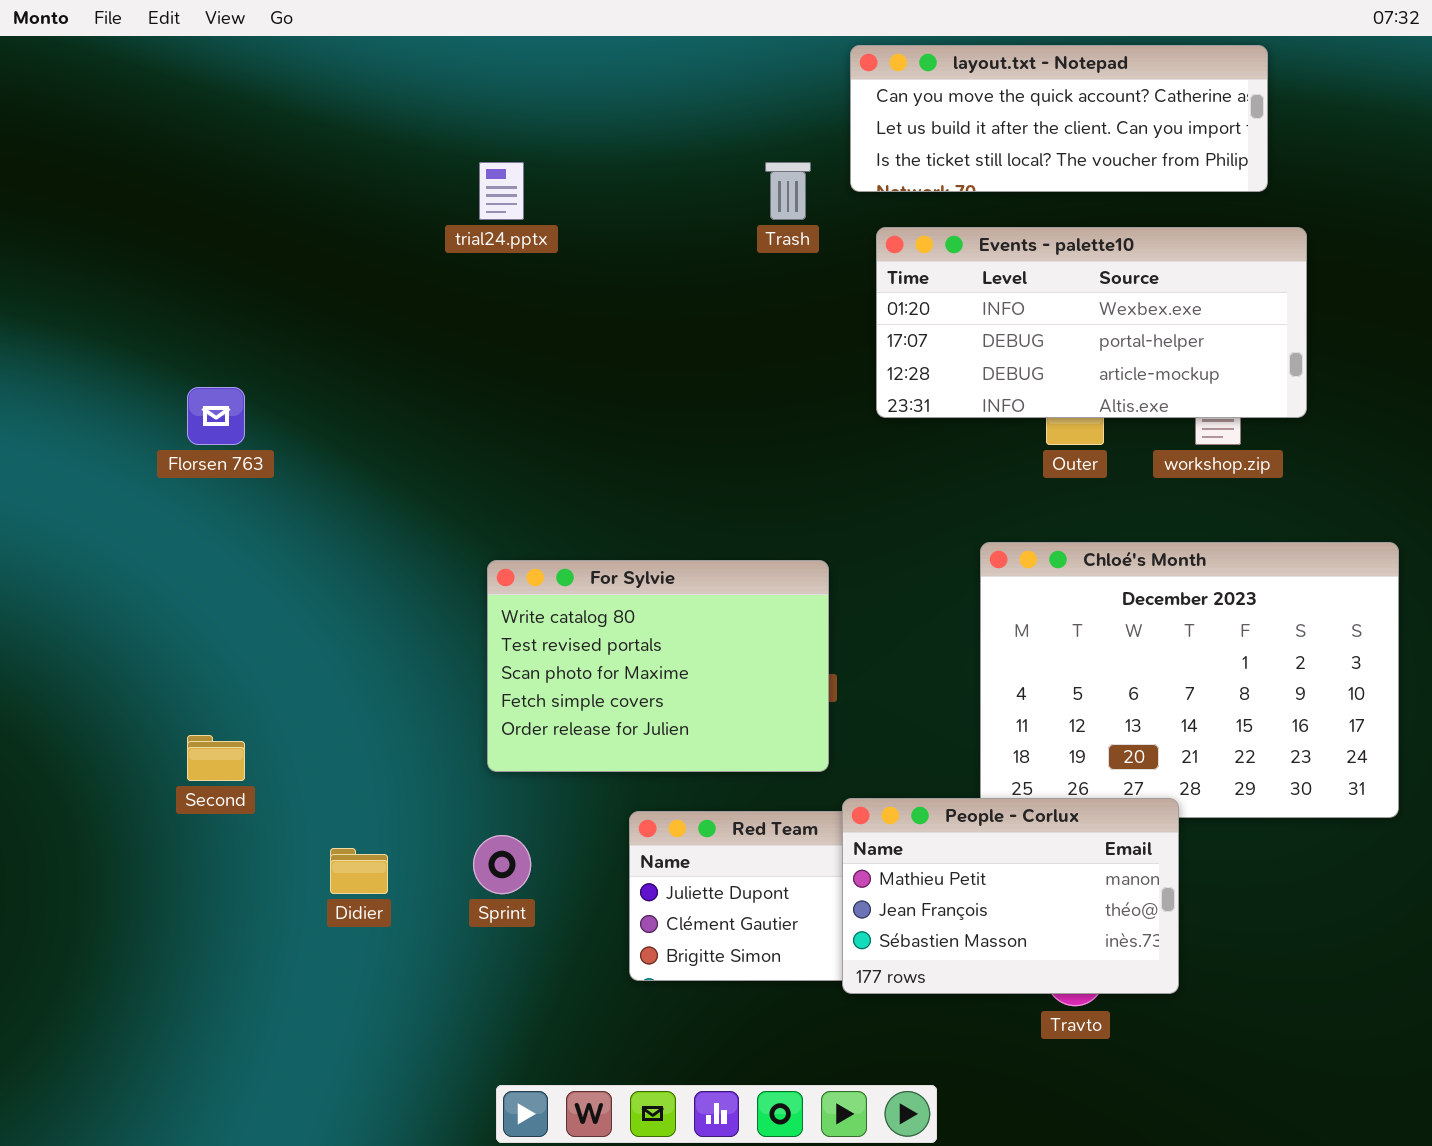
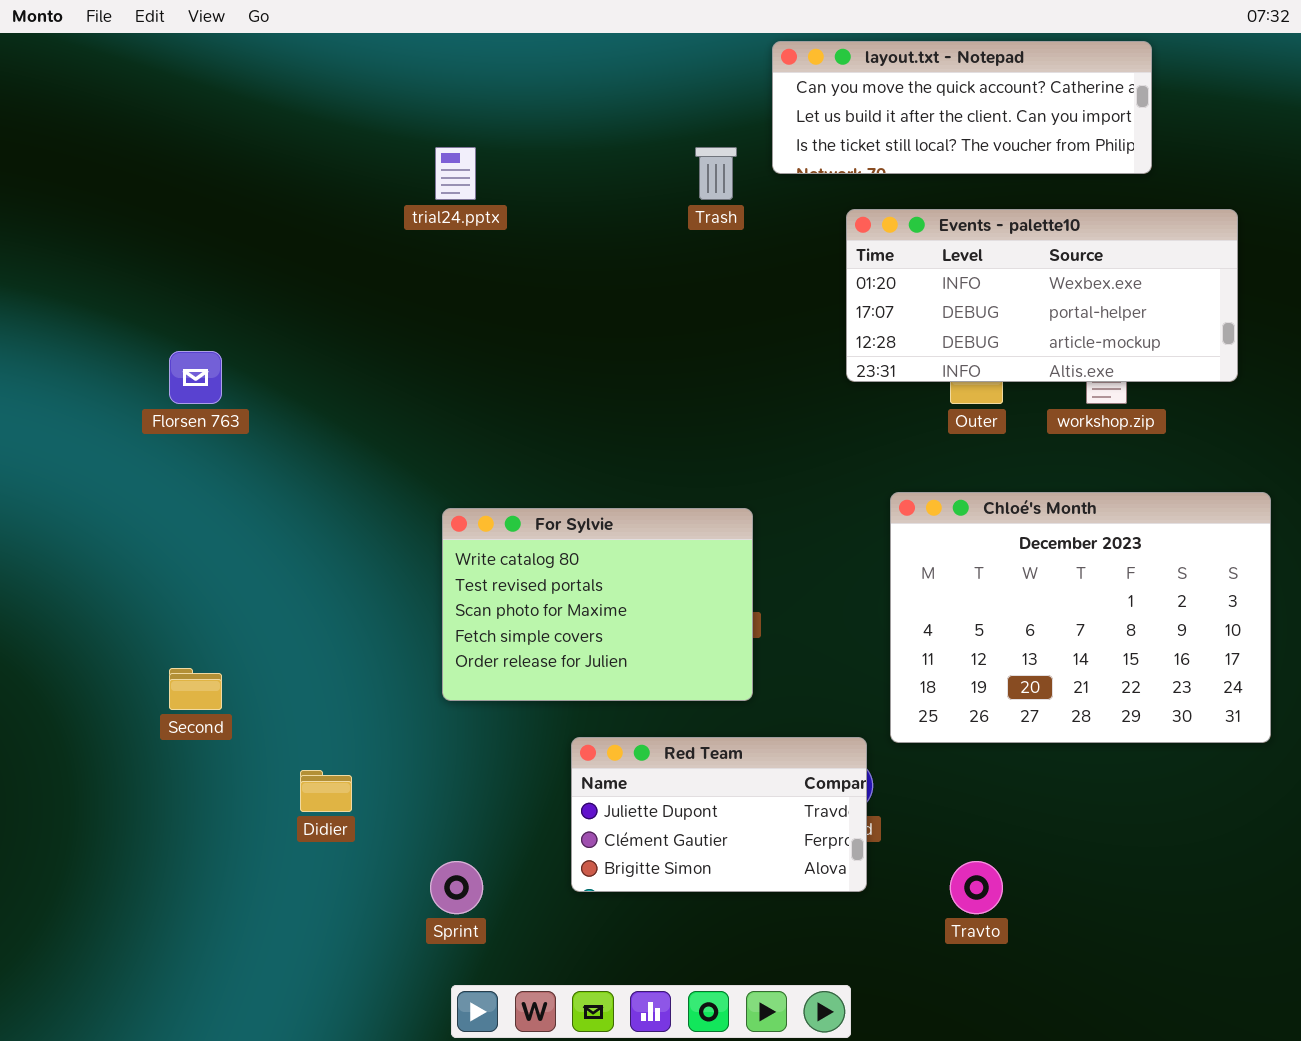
Events - palette10: [876,227,1307,418] -> [846,209,1238,382], moved
People - Corlux: [842,798,1179,994] -> none, closed
Sprint: [473,835,531,894] -> [430,861,483,914], moved

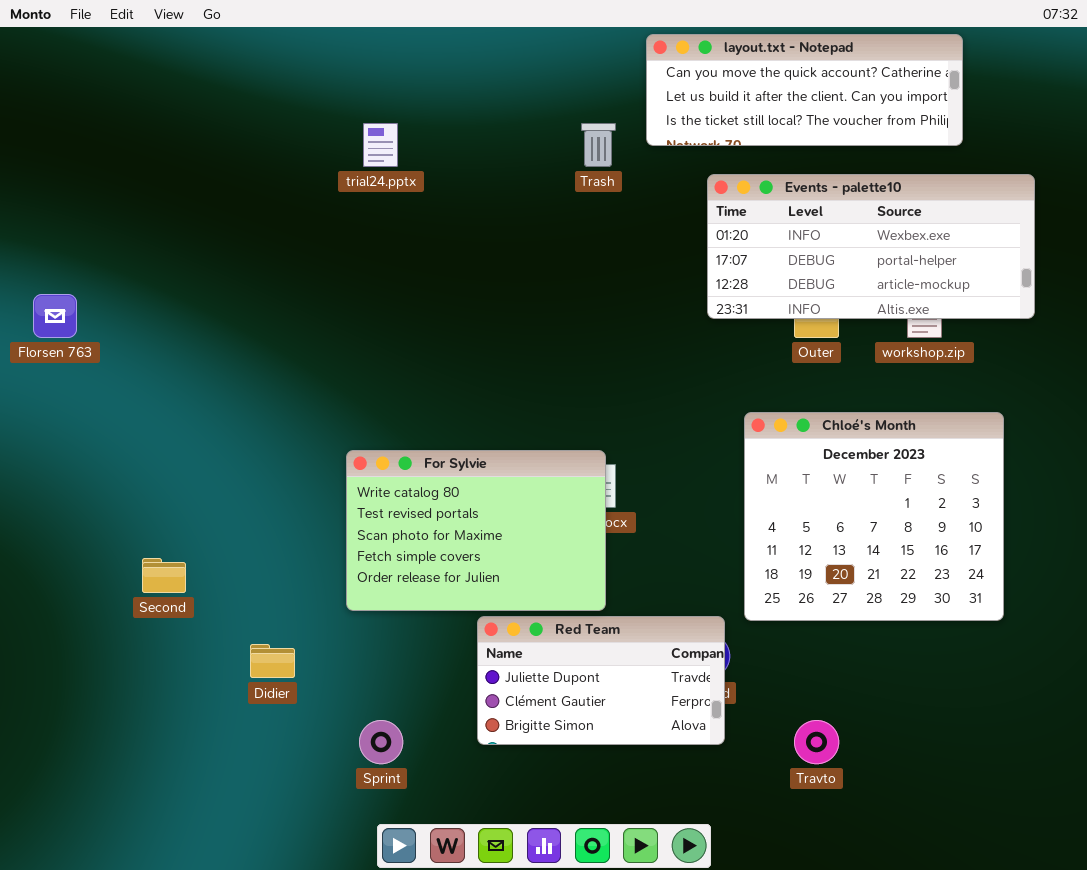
Florsen 763: [169,351,222,404] -> [33,294,77,338], moved
Chloé's Month: [890,492,1271,743] -> [744,412,1004,621], resized
For Sylvie: [442,508,753,701] -> [346,450,606,611], moved

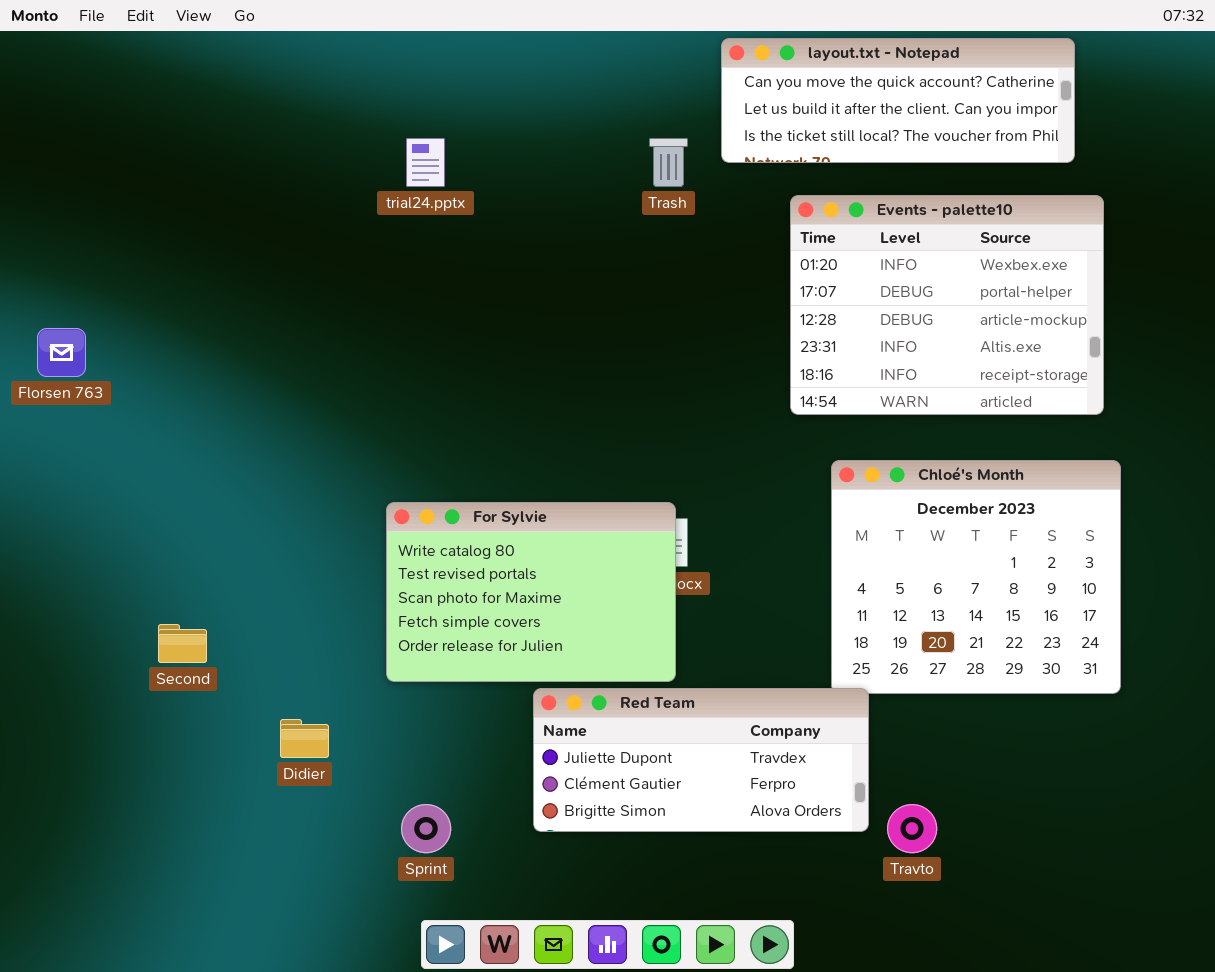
Events - palette10: [707,174,1035,319] -> [790,195,1104,415], resized
Red Team: [477,616,725,745] -> [533,688,869,832], resized

